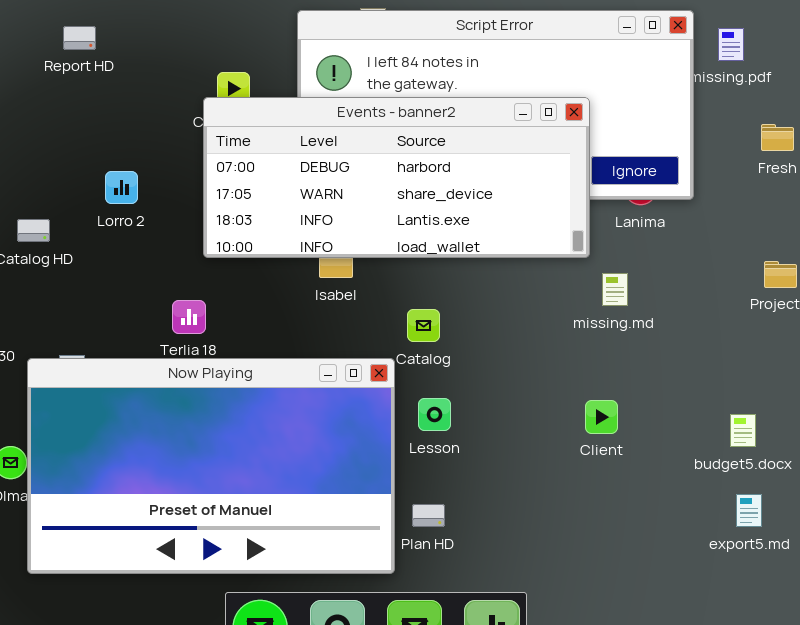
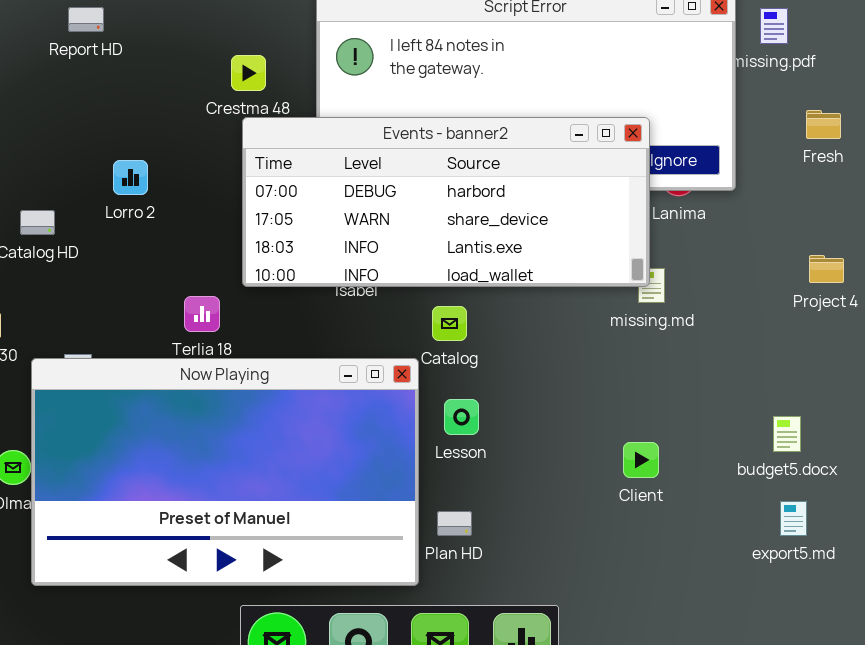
Events - banner2: [203,97,590,258] -> [242,117,650,287], moved
Client: [585,400,618,434] -> [623,442,659,478], moved

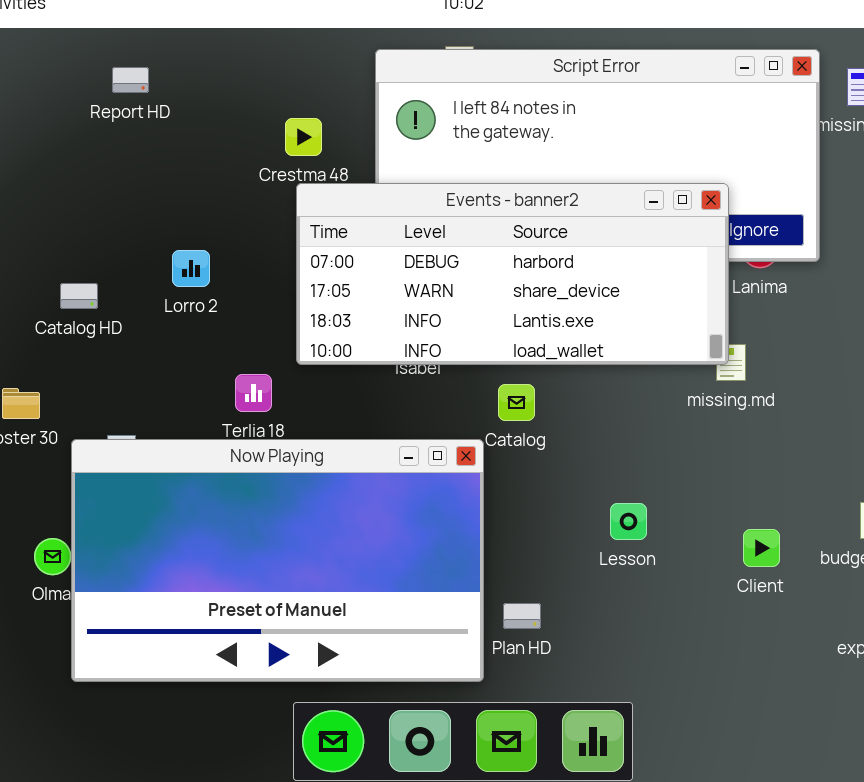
Lorro 2: [113,160,148,195] -> [172,250,210,287], moved
Lesson: [444,399,479,435] -> [610,503,647,540], moved
Client: [623,442,659,478] -> [743,529,780,567], moved

